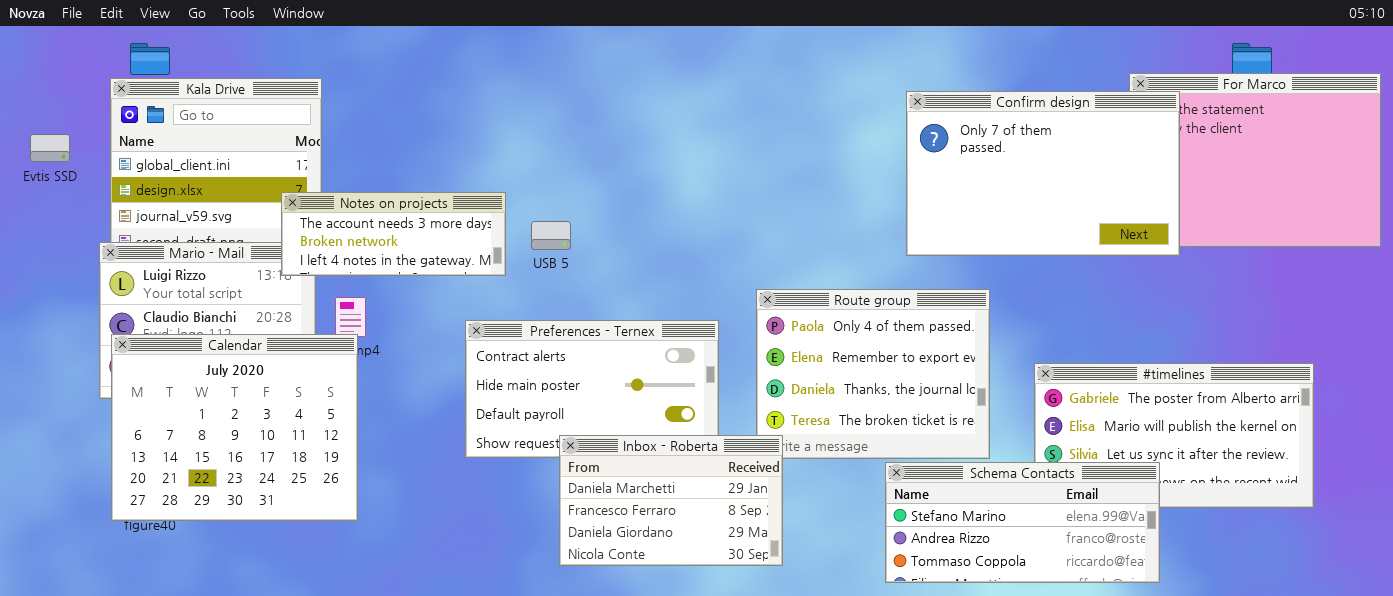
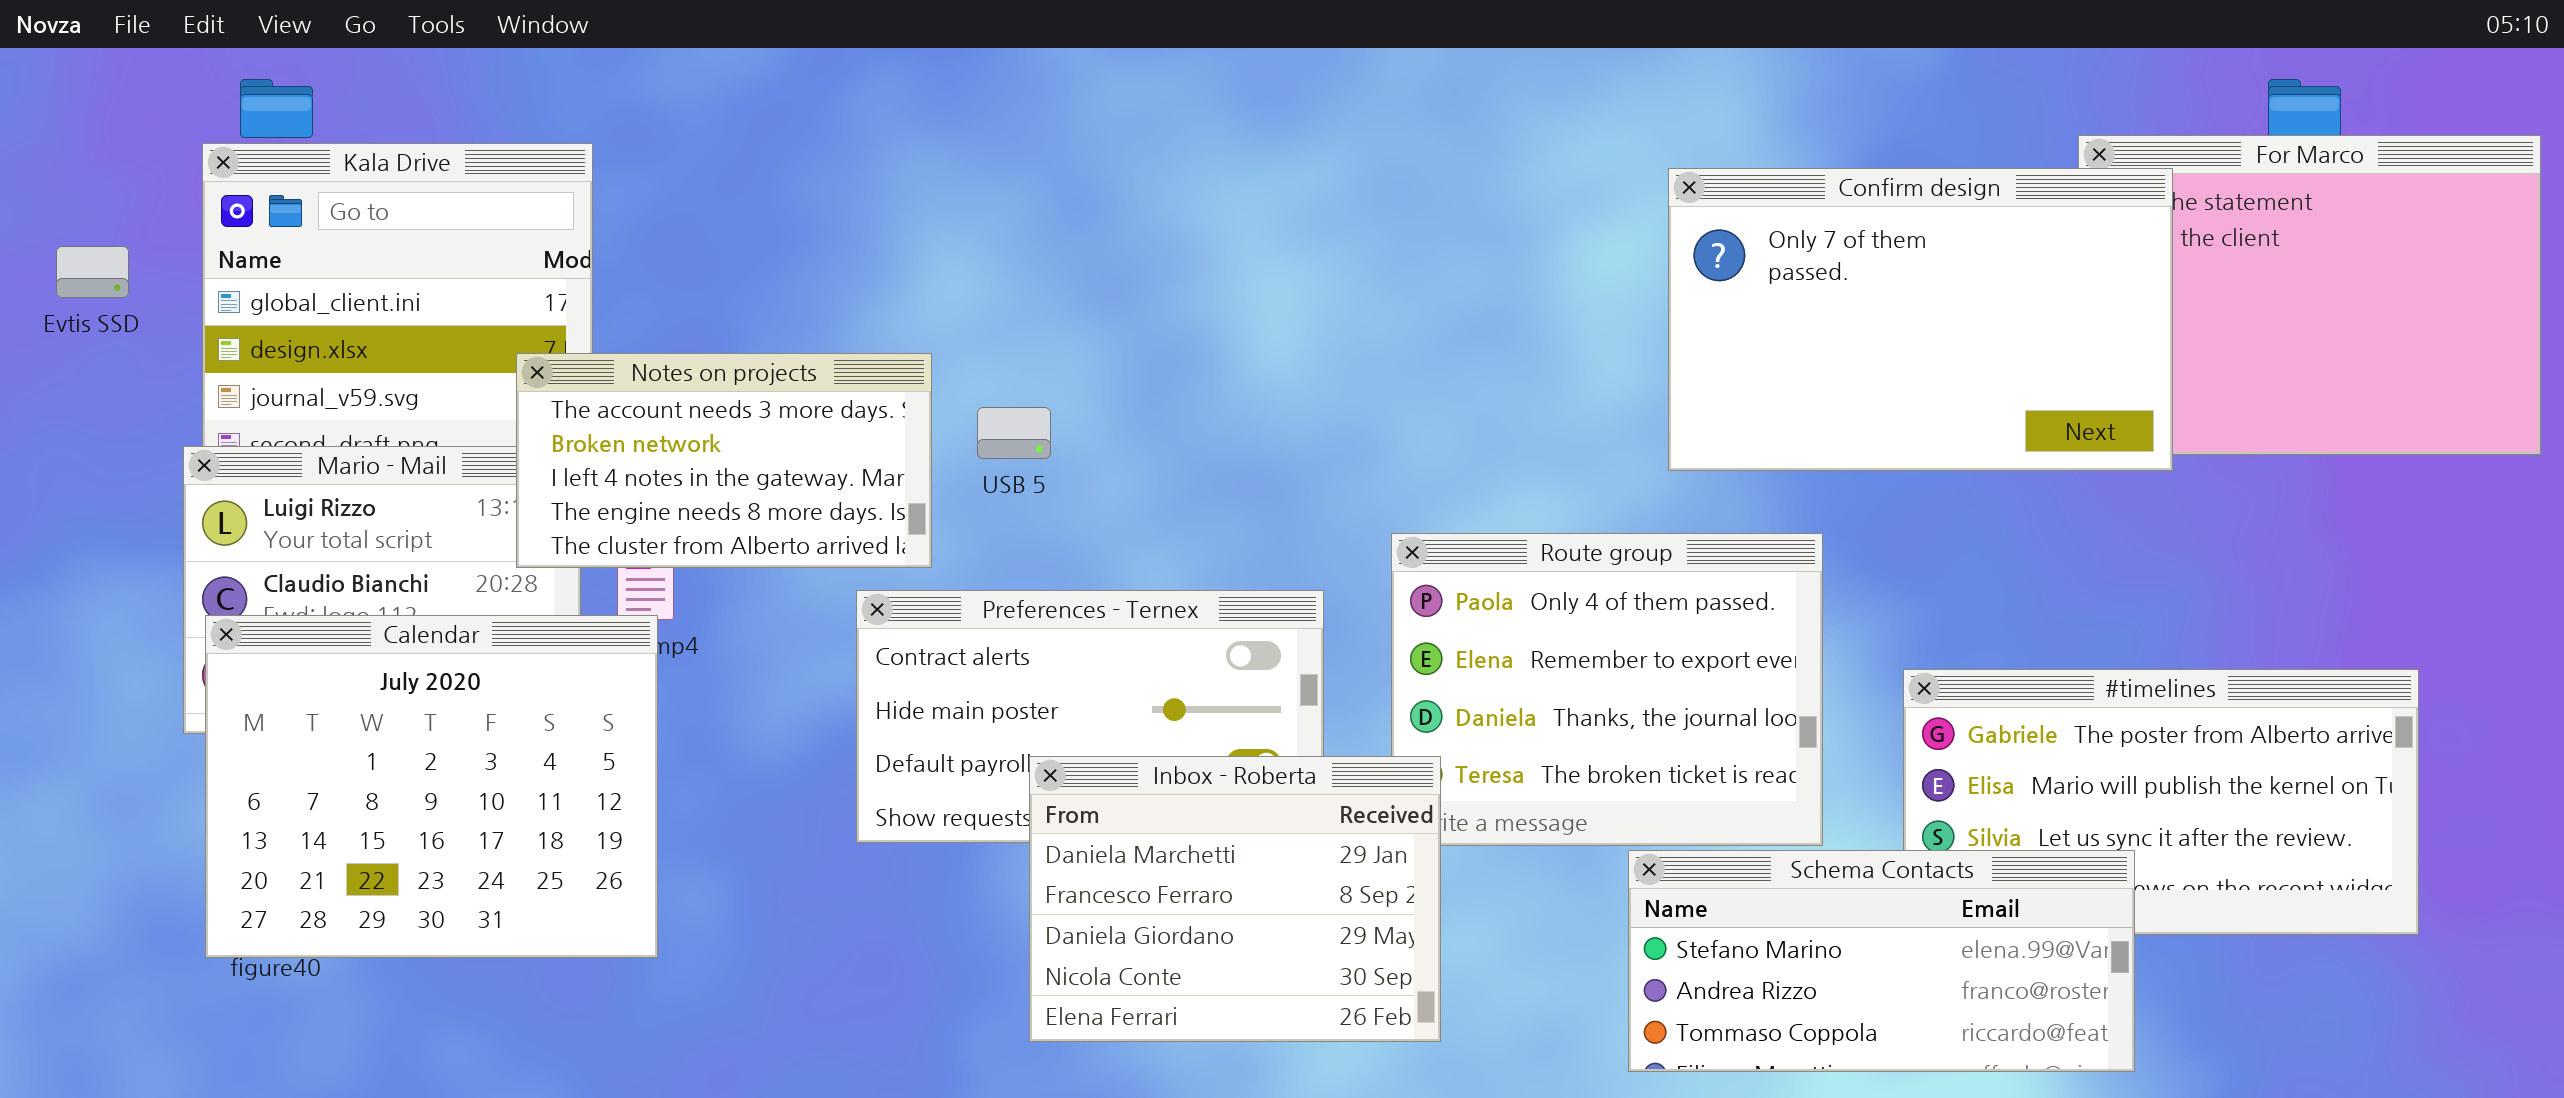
Notes on projects: [281,192,506,276] -> [516,353,932,568], resized
Inbox - Roberta: [559,435,783,566] -> [1029,756,1441,1042], resized

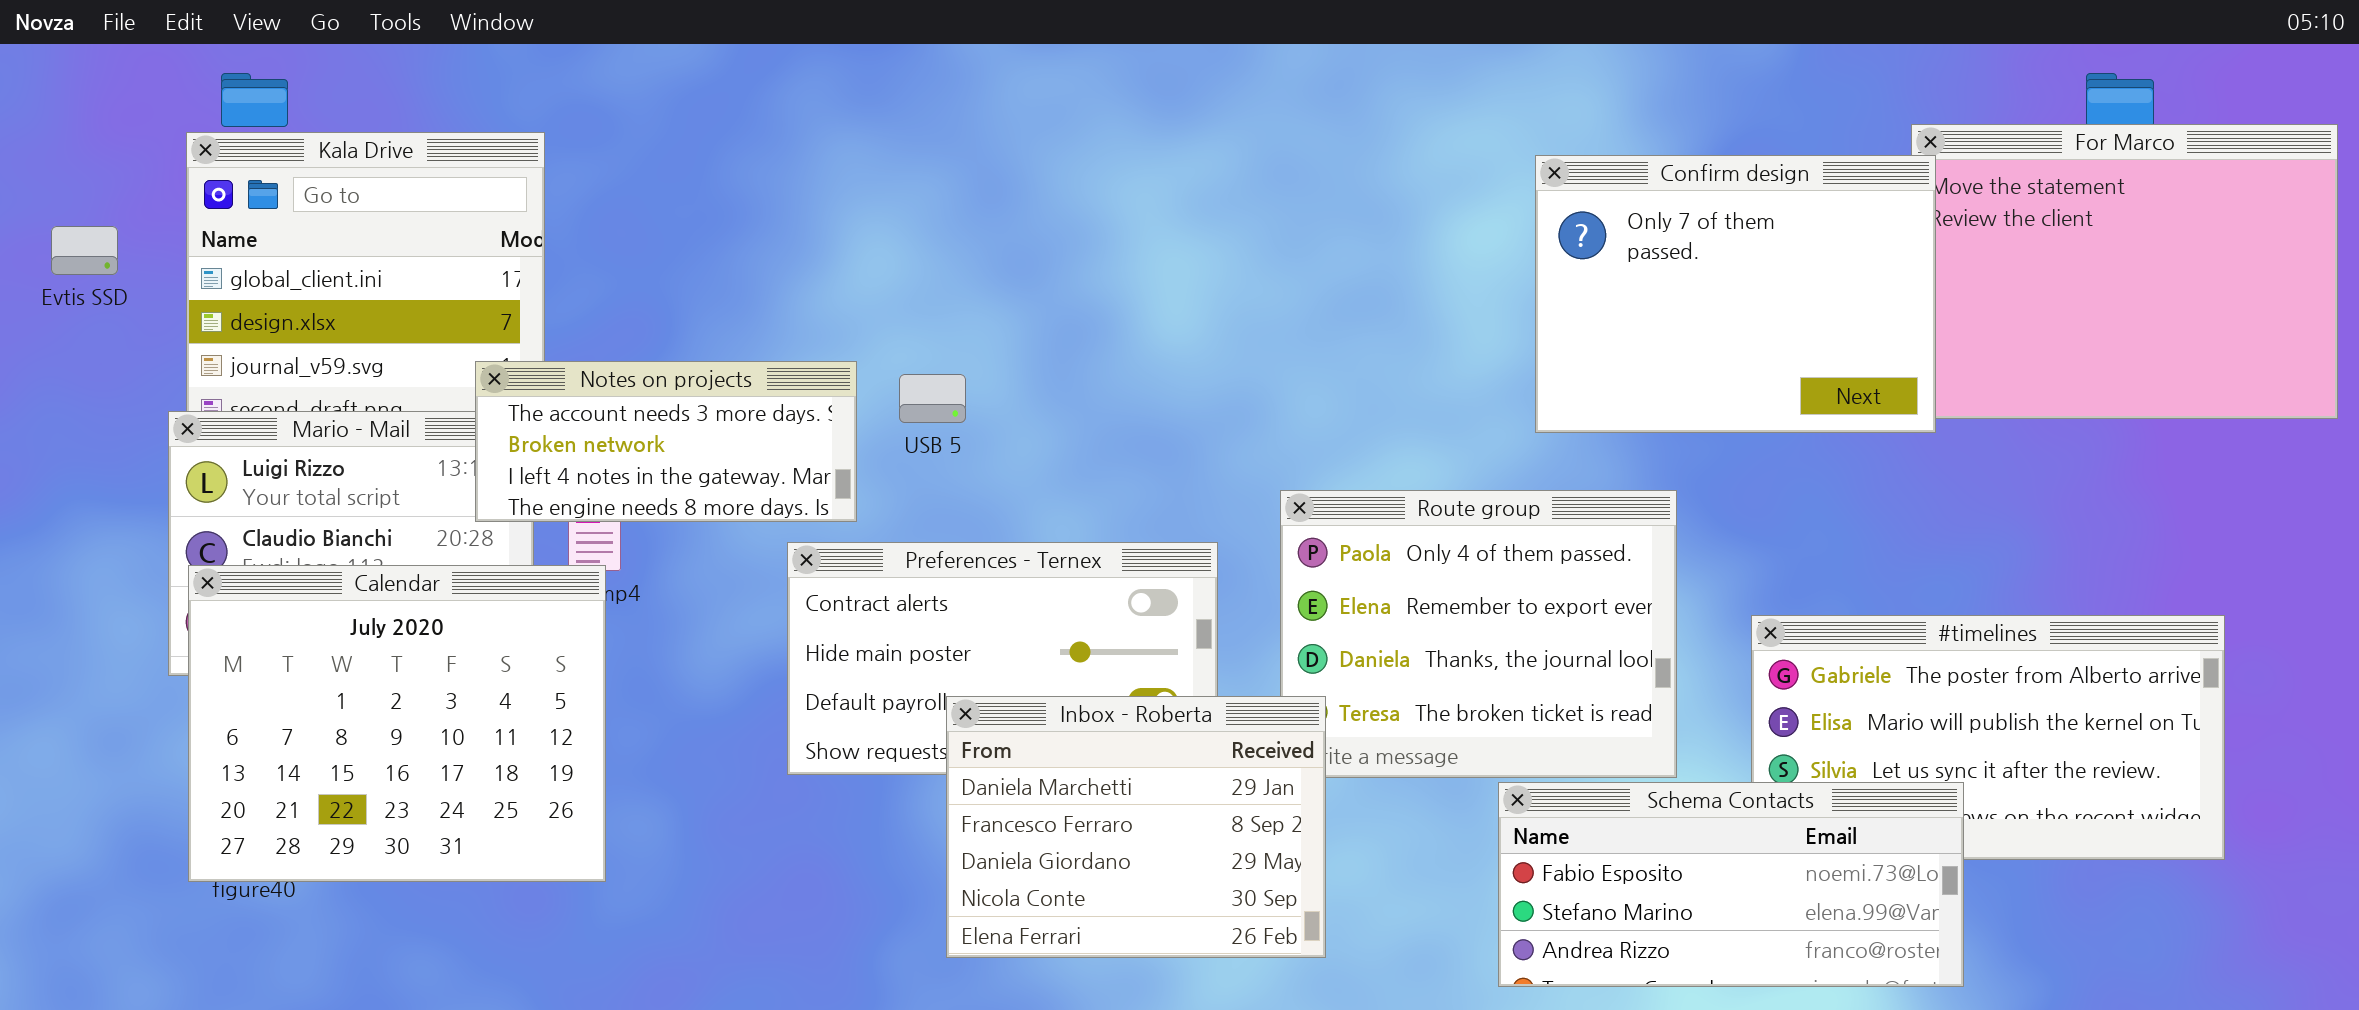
Confirm design: [1668,168,2173,471] -> [1535,155,1936,433], resized
Notes on projects: [516,353,932,568] -> [475,361,857,522], resized
Schema Contacts: [1628,850,2135,1072] -> [1498,782,1964,987], scrolled up 1 row

